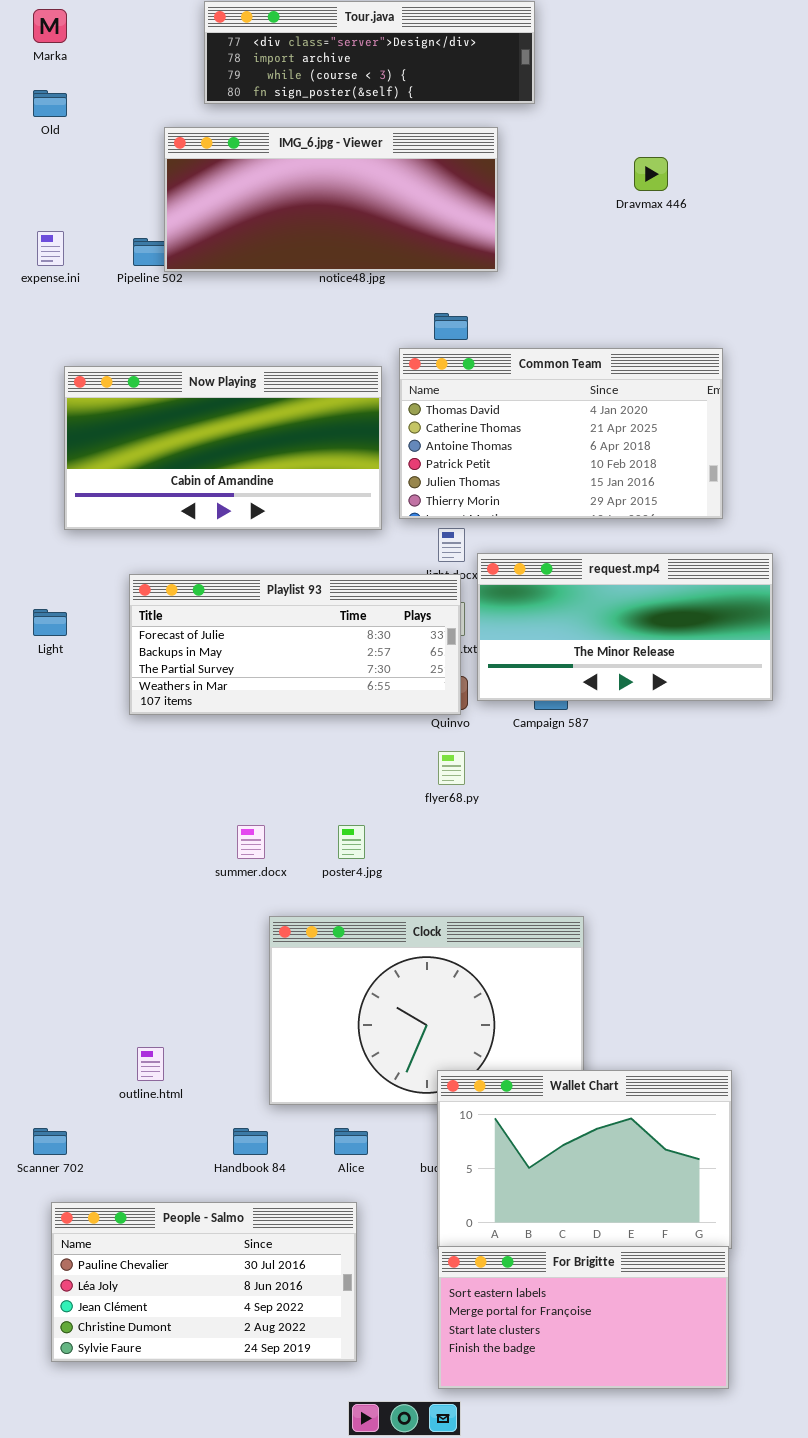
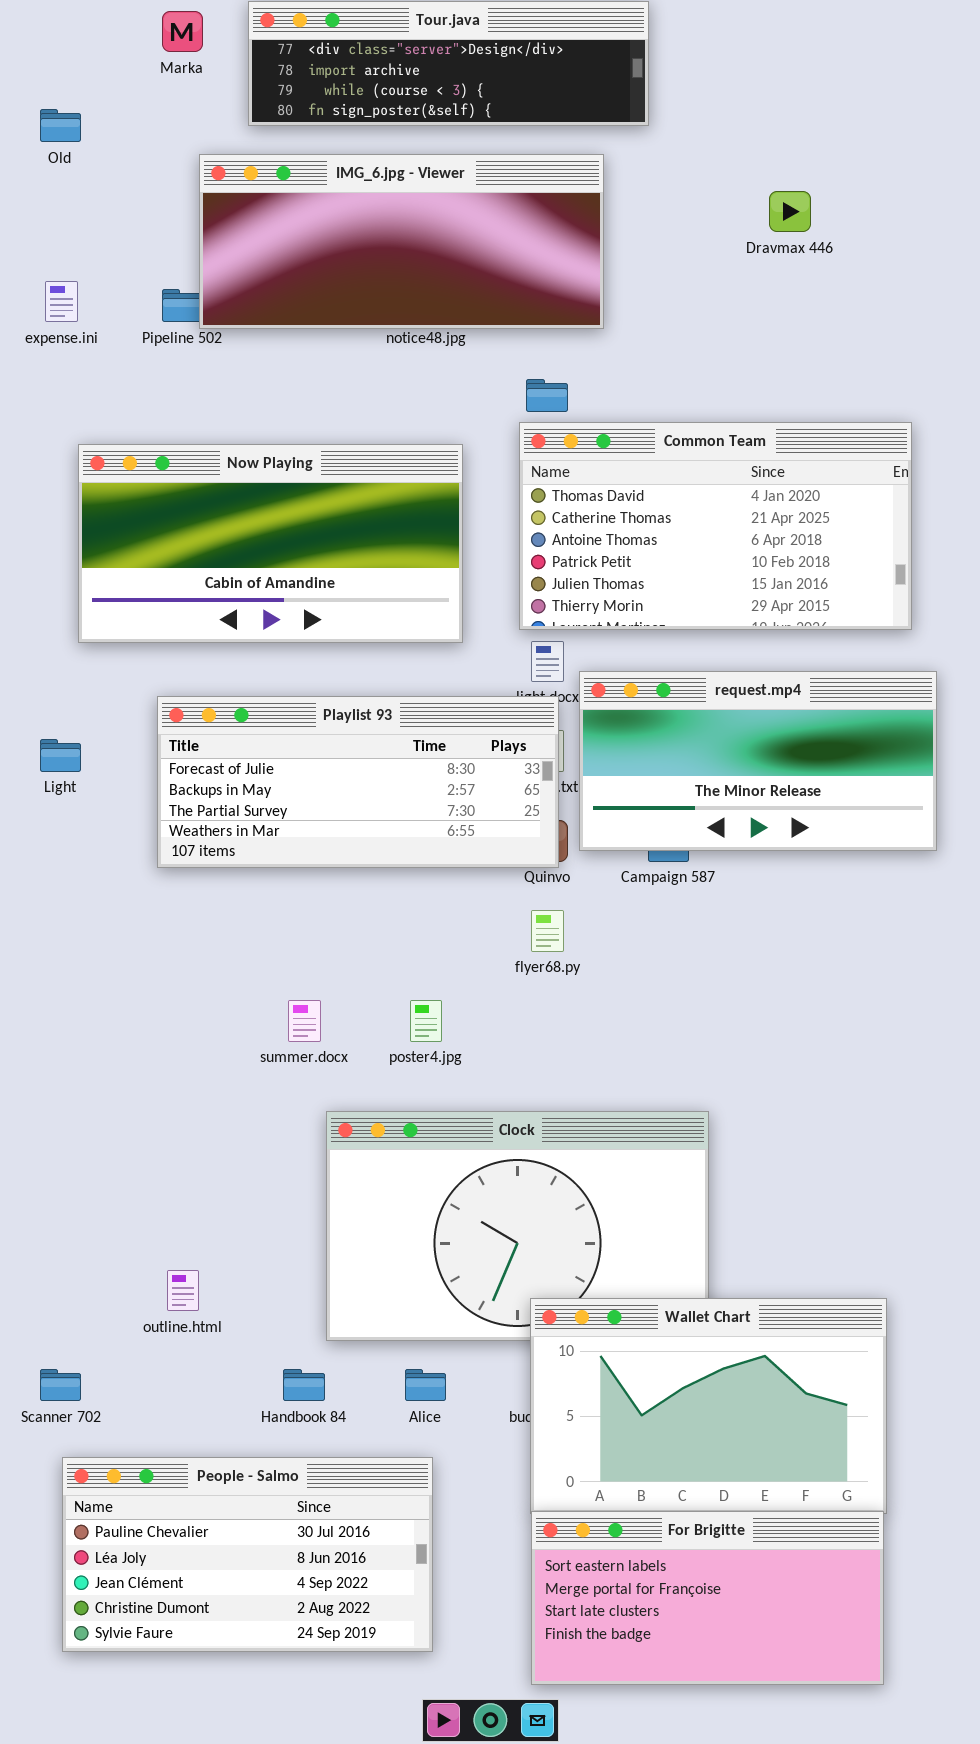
Marka: [33,9,67,43] -> [162,11,203,52], moved
Common Team: [399,348,723,519] -> [519,422,912,630], moved

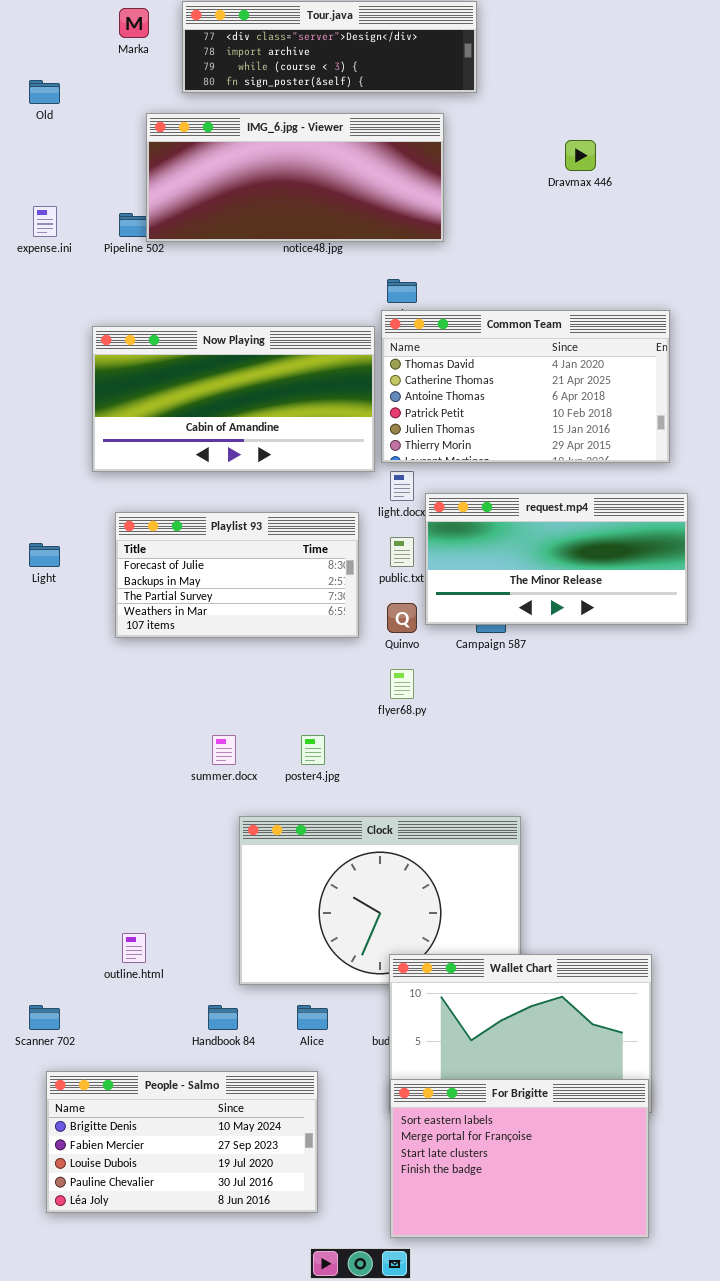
Now Playing: [78,444,463,643] -> [92,326,375,472], moved
Playlist 93: [157,696,559,868] -> [115,512,359,638], resized
People - Salmo: [62,1457,433,1652] -> [46,1071,318,1213], scrolled up 3 rows
For Brigitte: [531,1511,884,1685] -> [390,1079,649,1238], resized

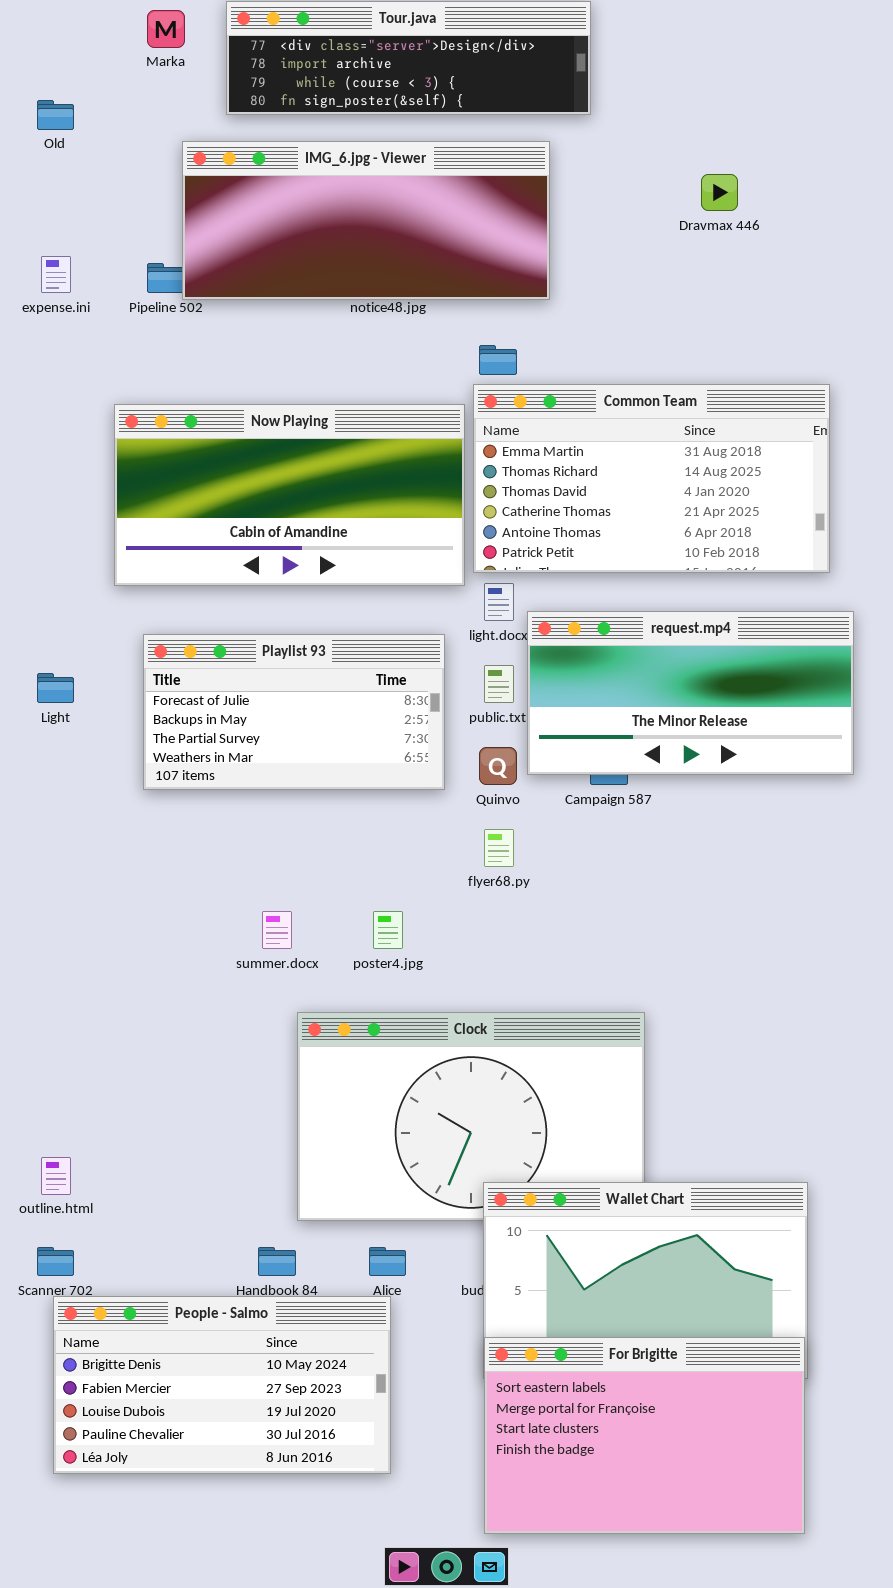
Common Team: [381,310,670,463] -> [473,384,830,573], scrolled up 2 rows
outline.html: [122,933,146,963] -> [41,1157,71,1195], moved
People - Salmo: [46,1071,318,1213] -> [53,1296,391,1474], moved

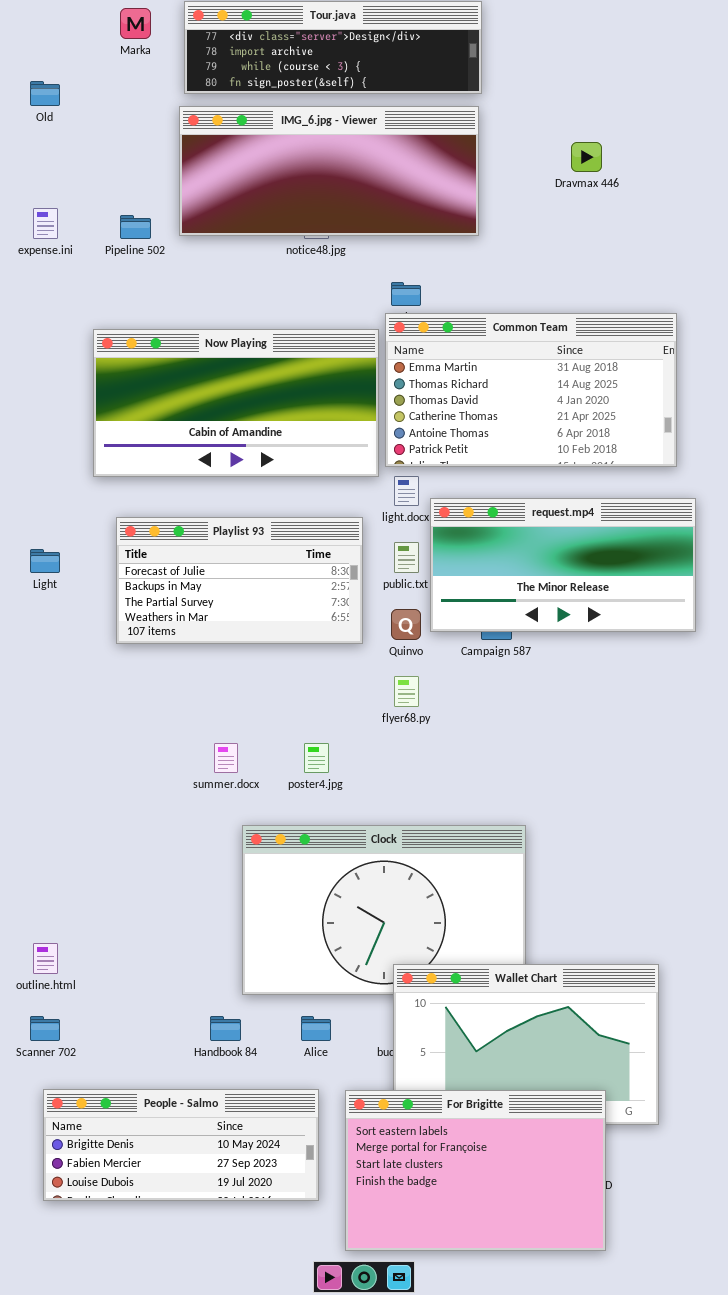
IMG_6.jpg - Viewer: [182,141,550,300] -> [179,106,479,236], moved
People - Salmo: [53,1296,391,1474] -> [43,1089,319,1201], resized
For Brigitte: [484,1337,805,1534] -> [345,1090,606,1251], moved

